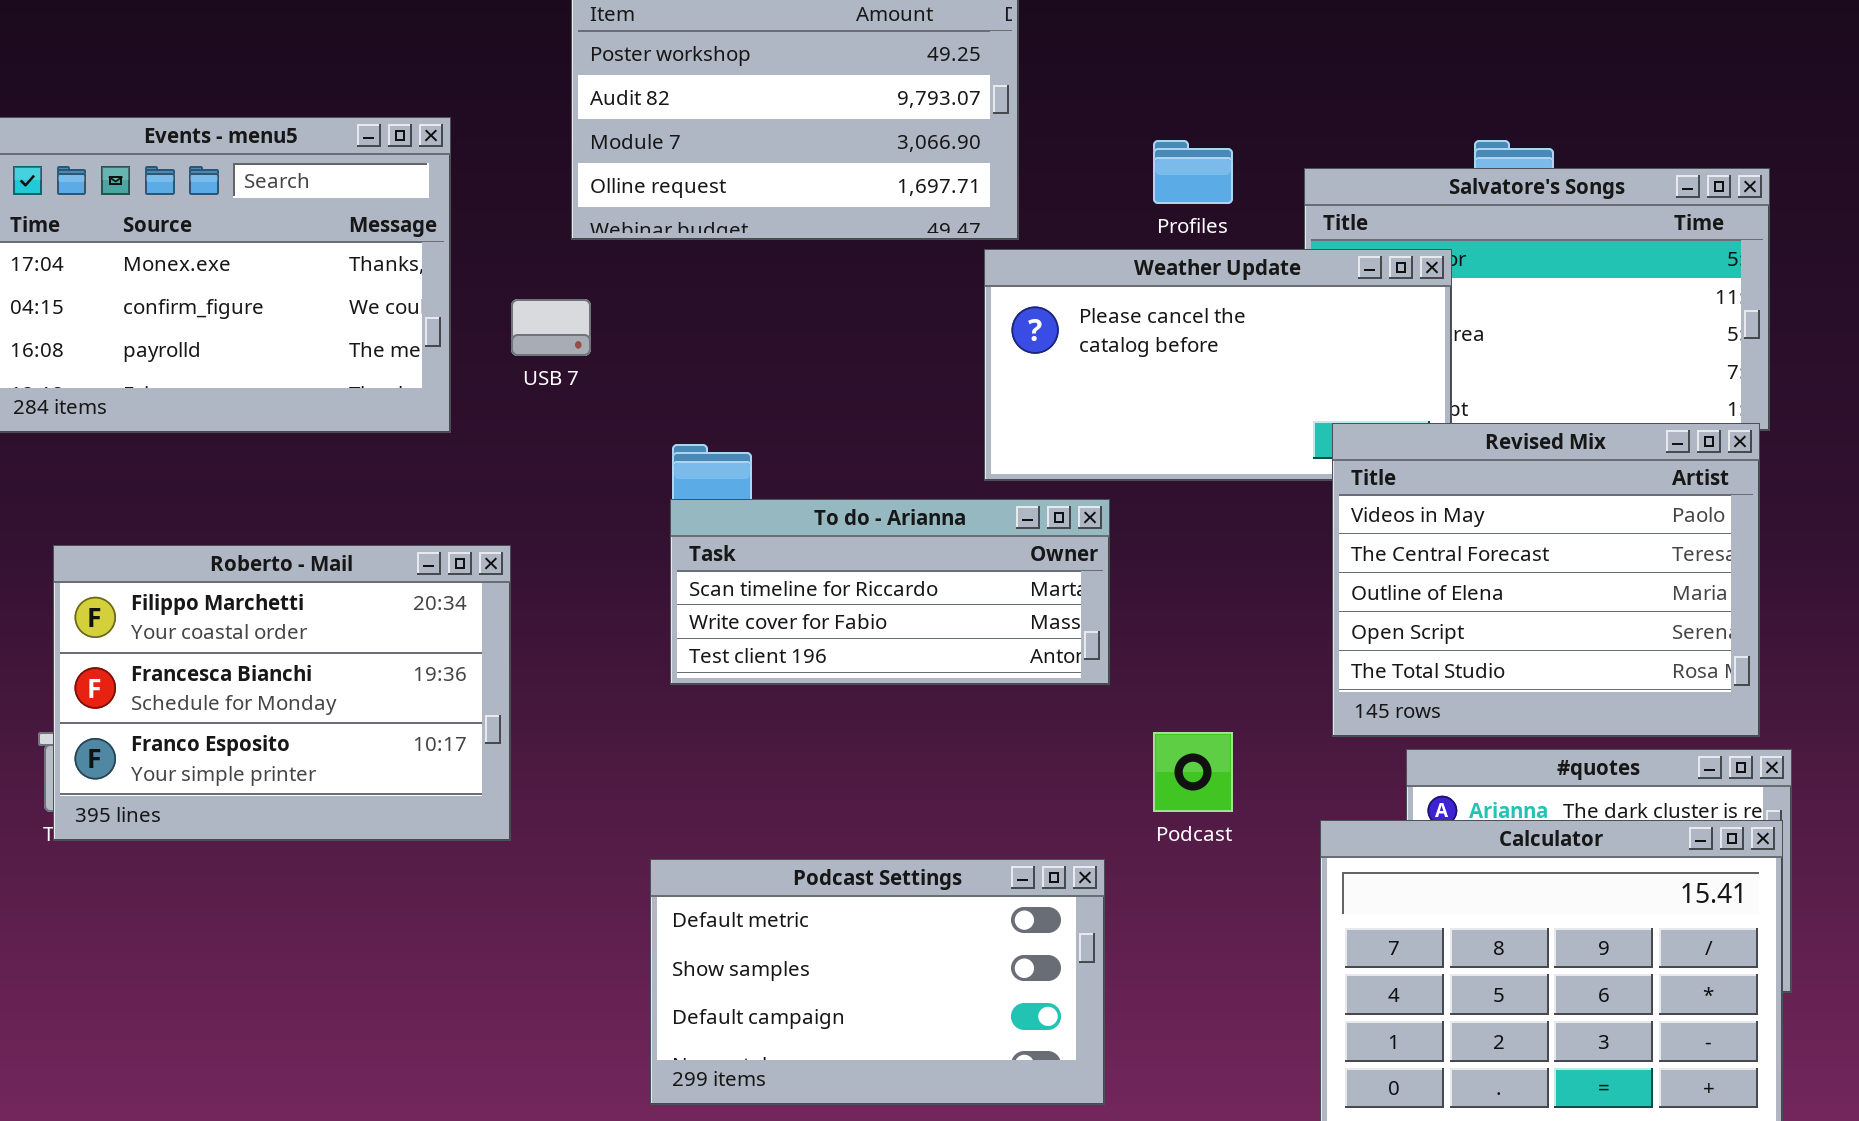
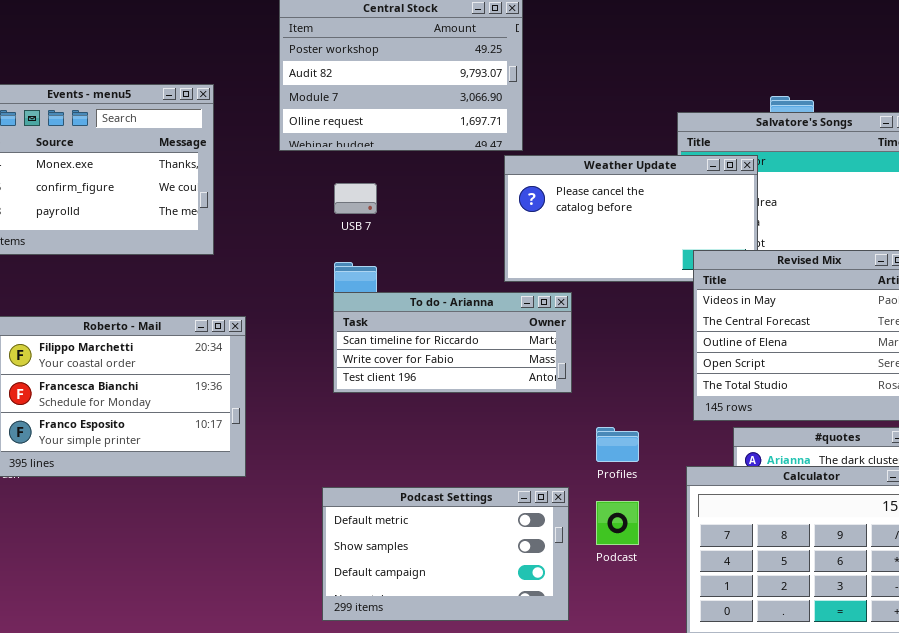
Profiles: [1153,140,1233,204] -> [596,427,639,462], moved
USB 7: [511,299,591,356] -> [334,183,377,214], moved
Podcast: [1153,732,1233,812] -> [596,501,639,545], moved

